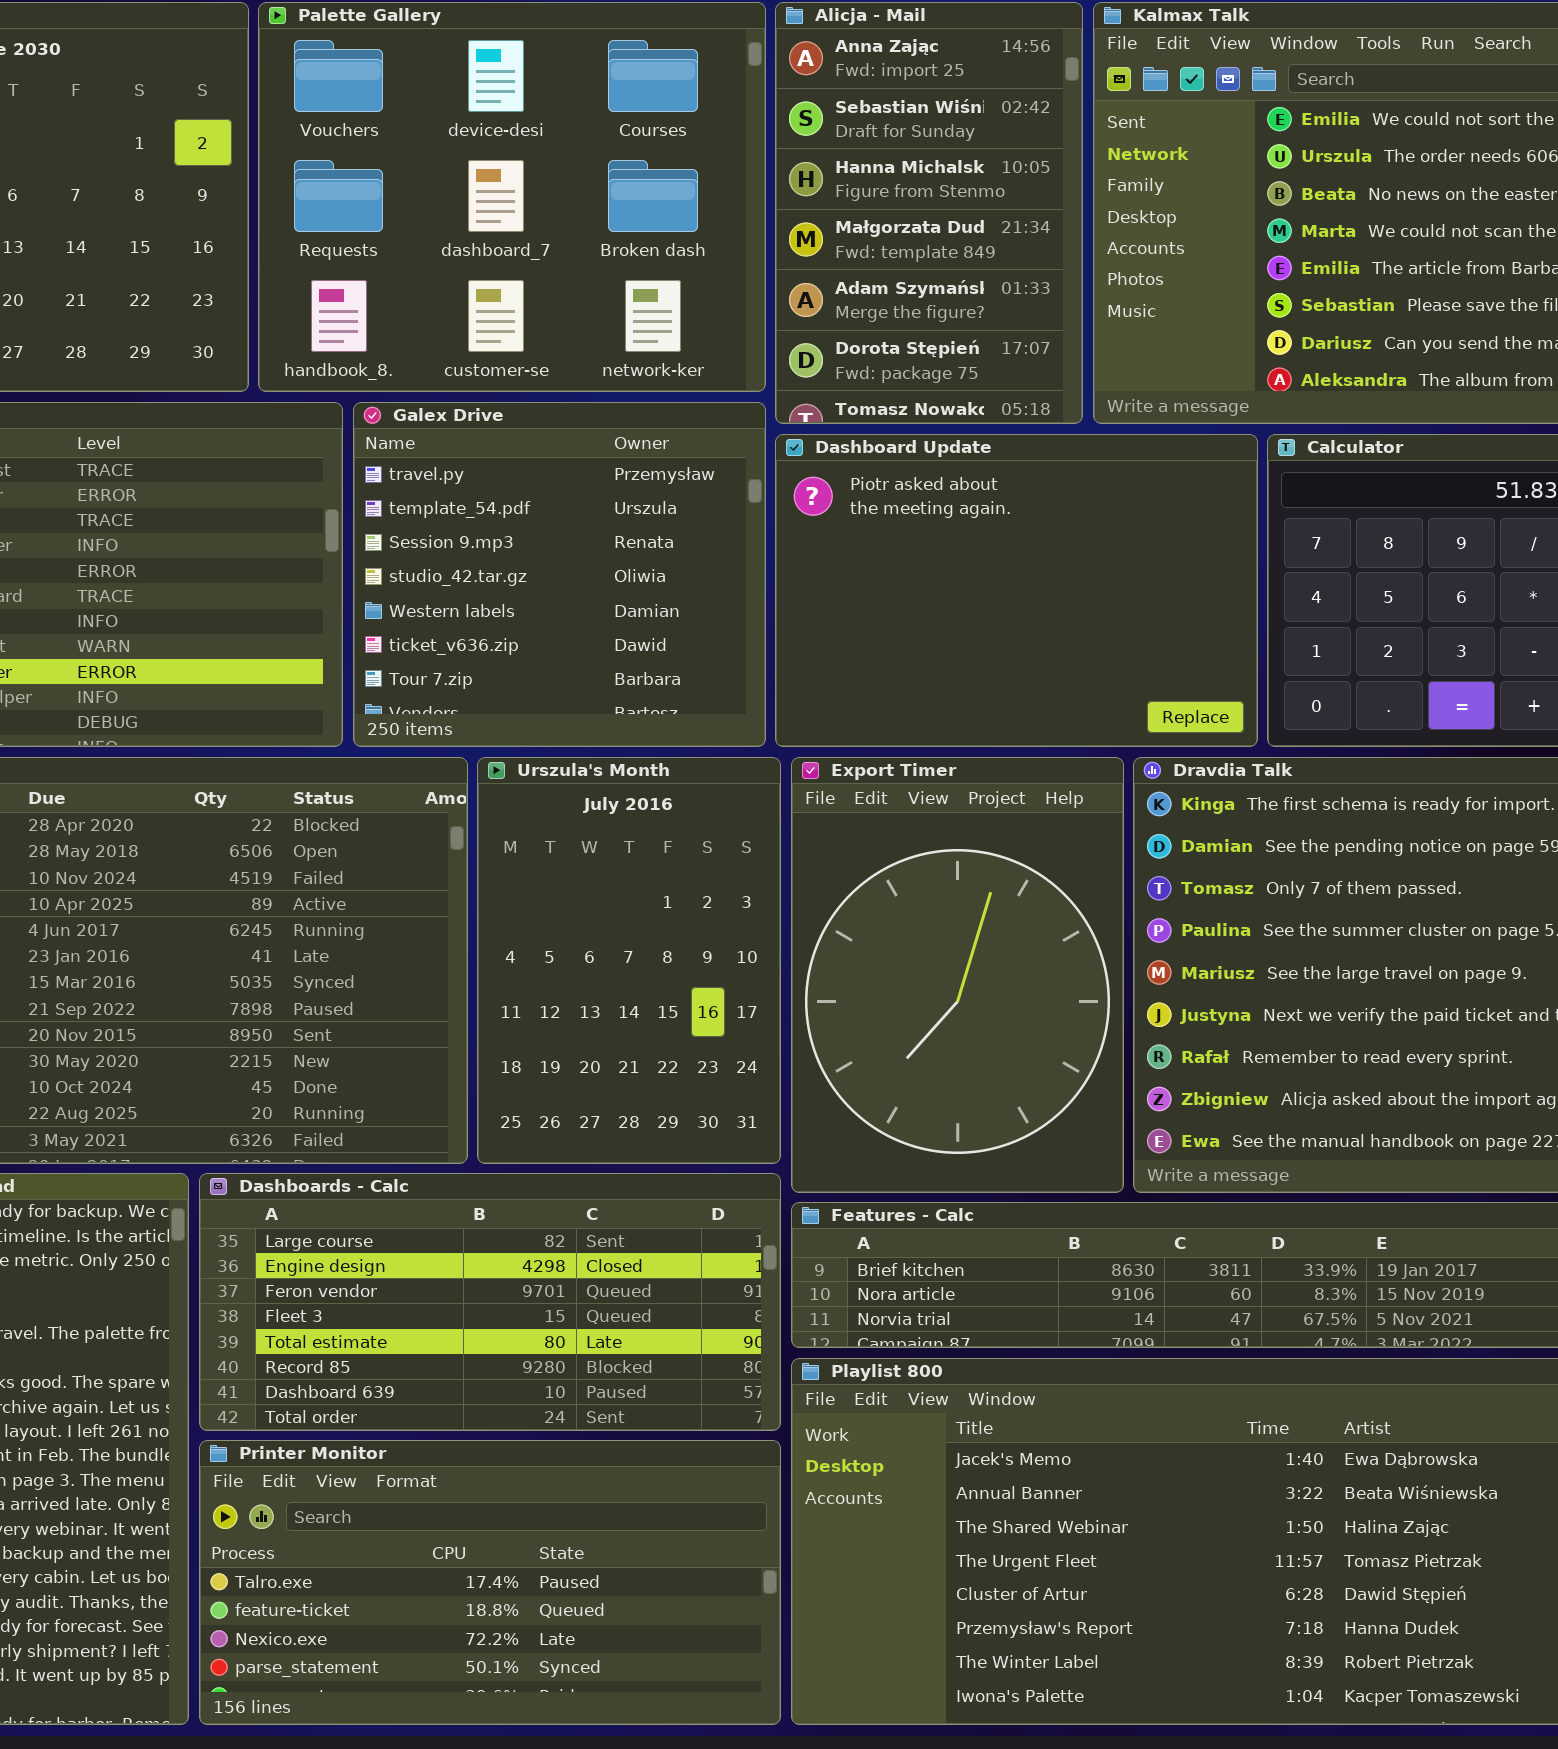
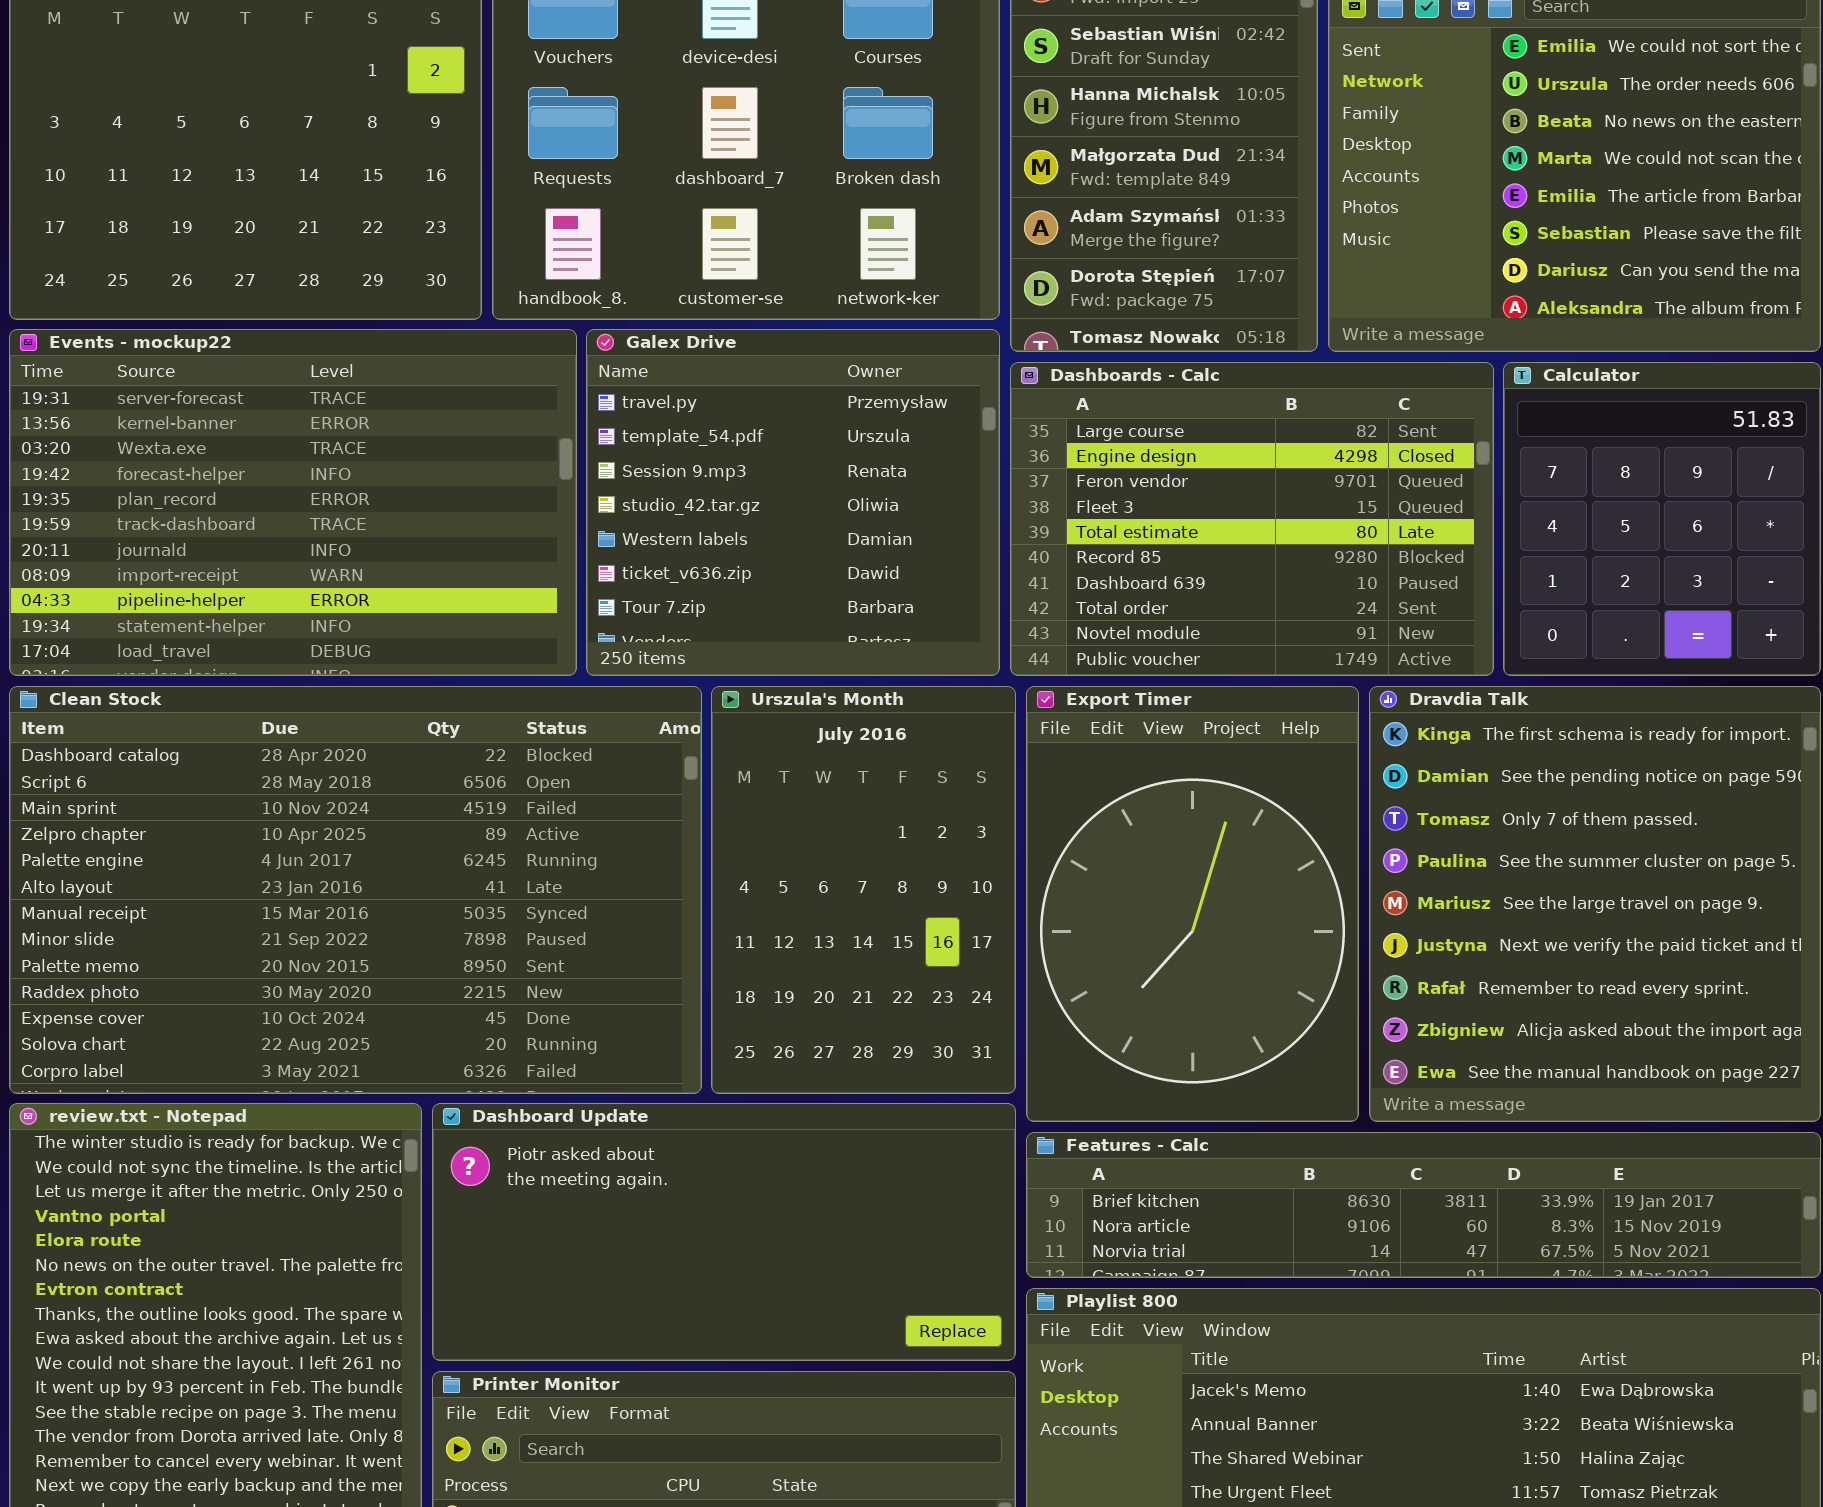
Dashboard Update: [775,434,1258,747] -> [432,1103,1016,1361], moved, resized
Dashboards - Calc: [199,1173,781,1431] -> [1010,362,1494,676], moved, resized

